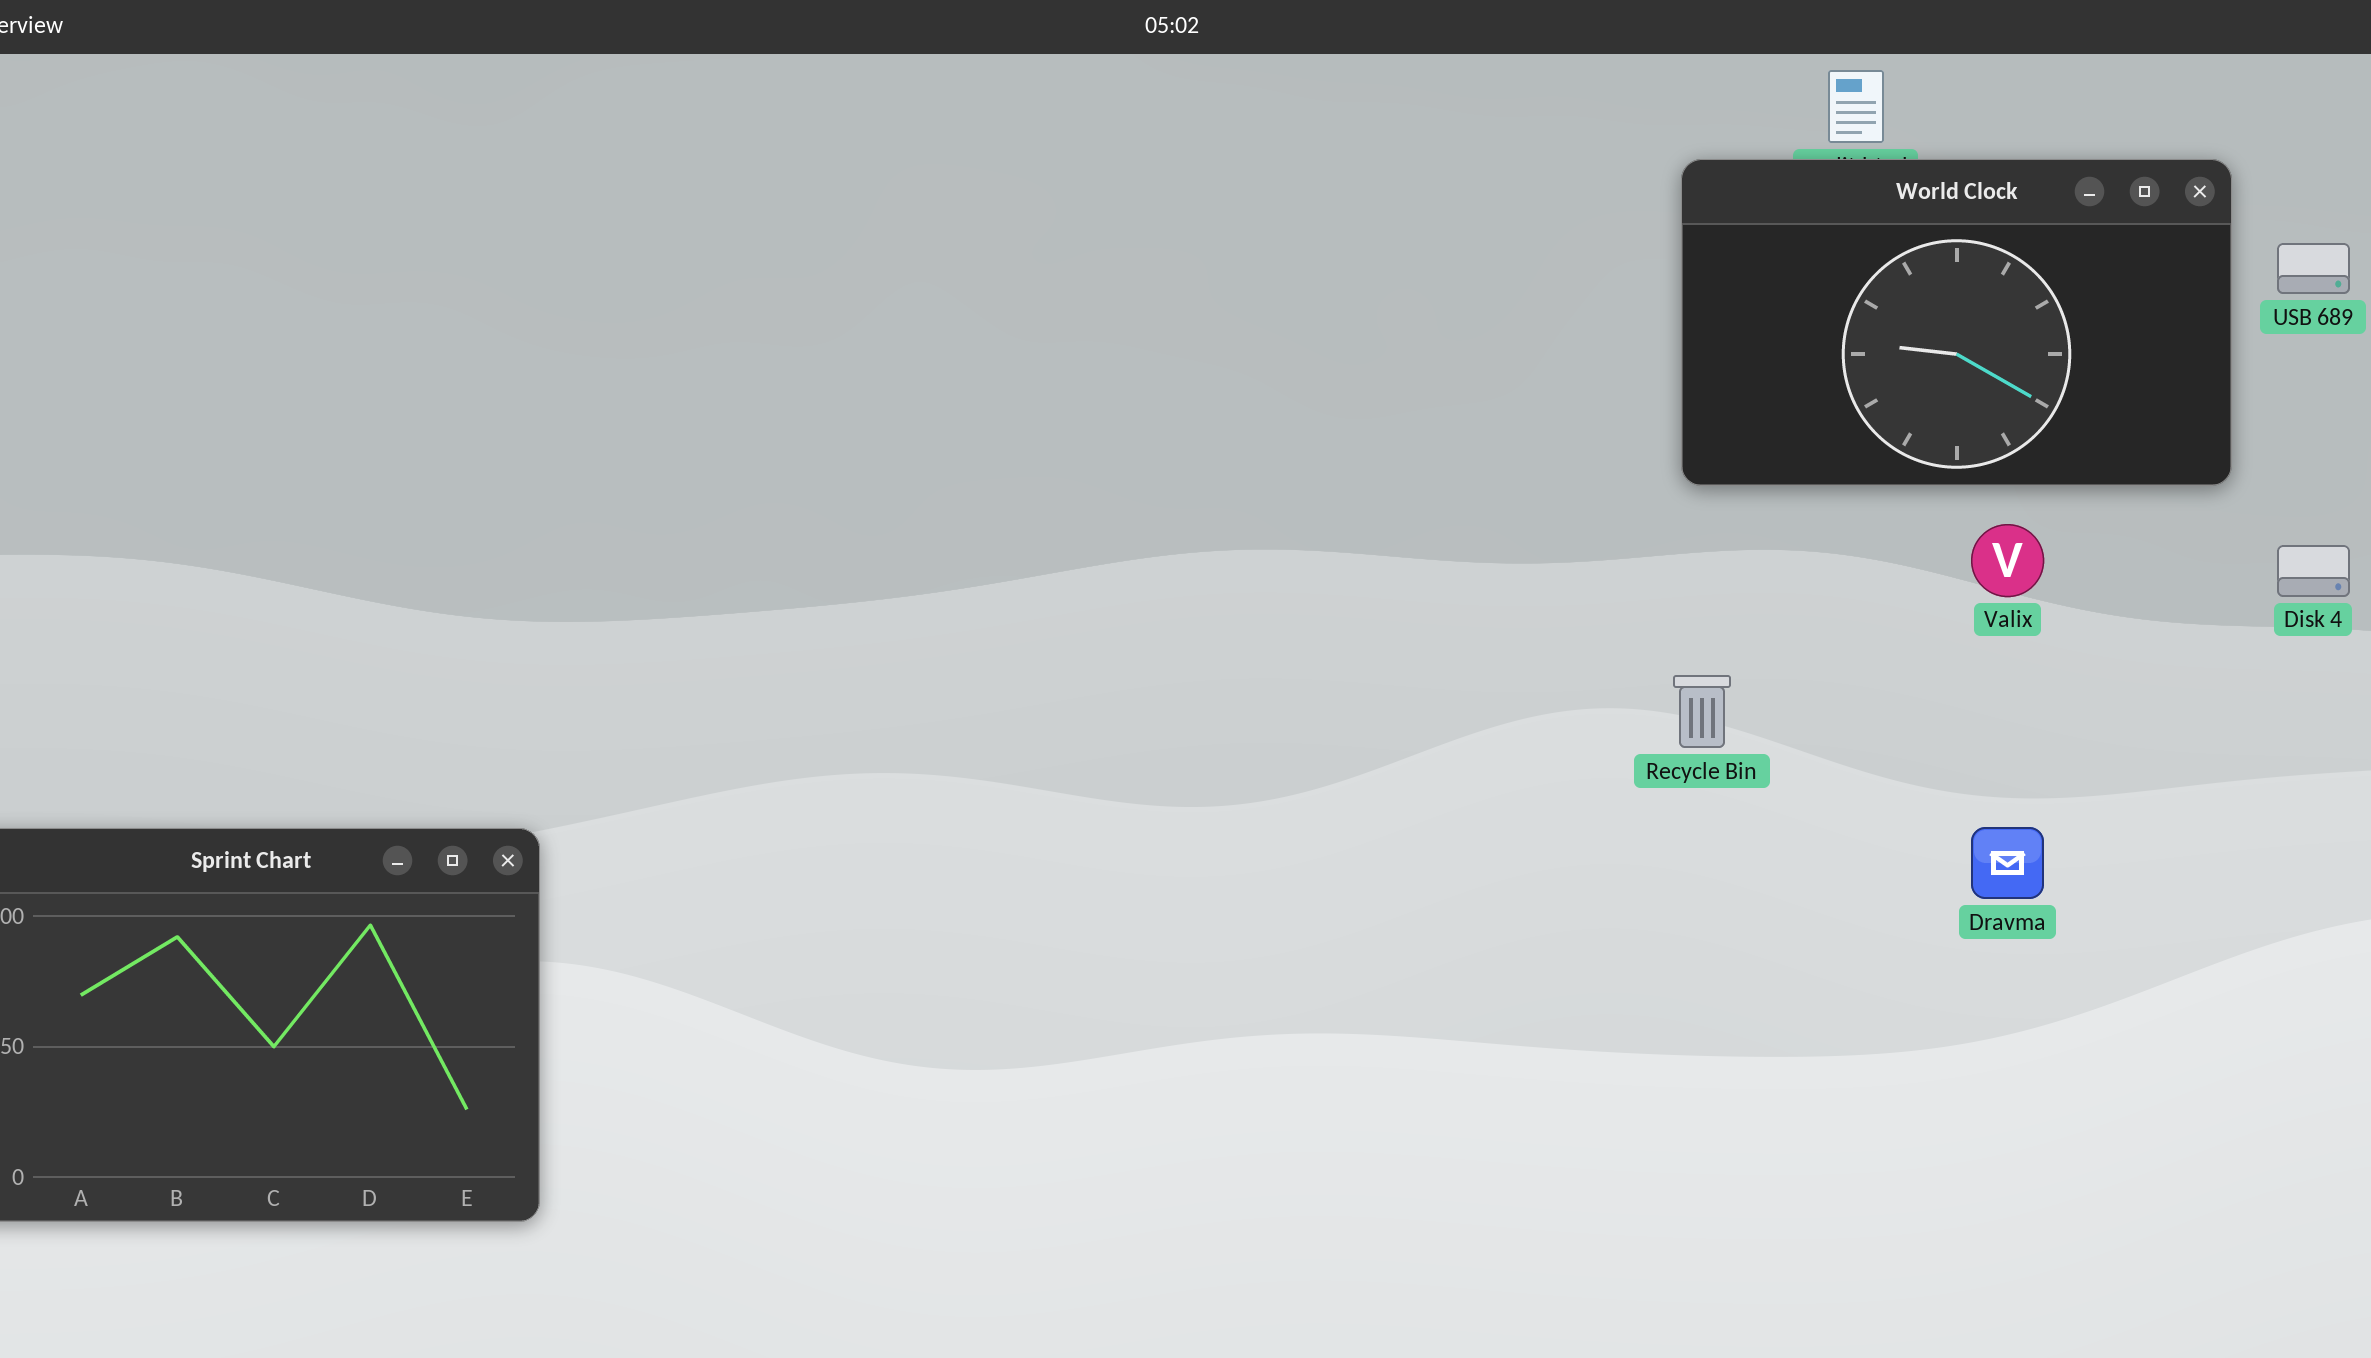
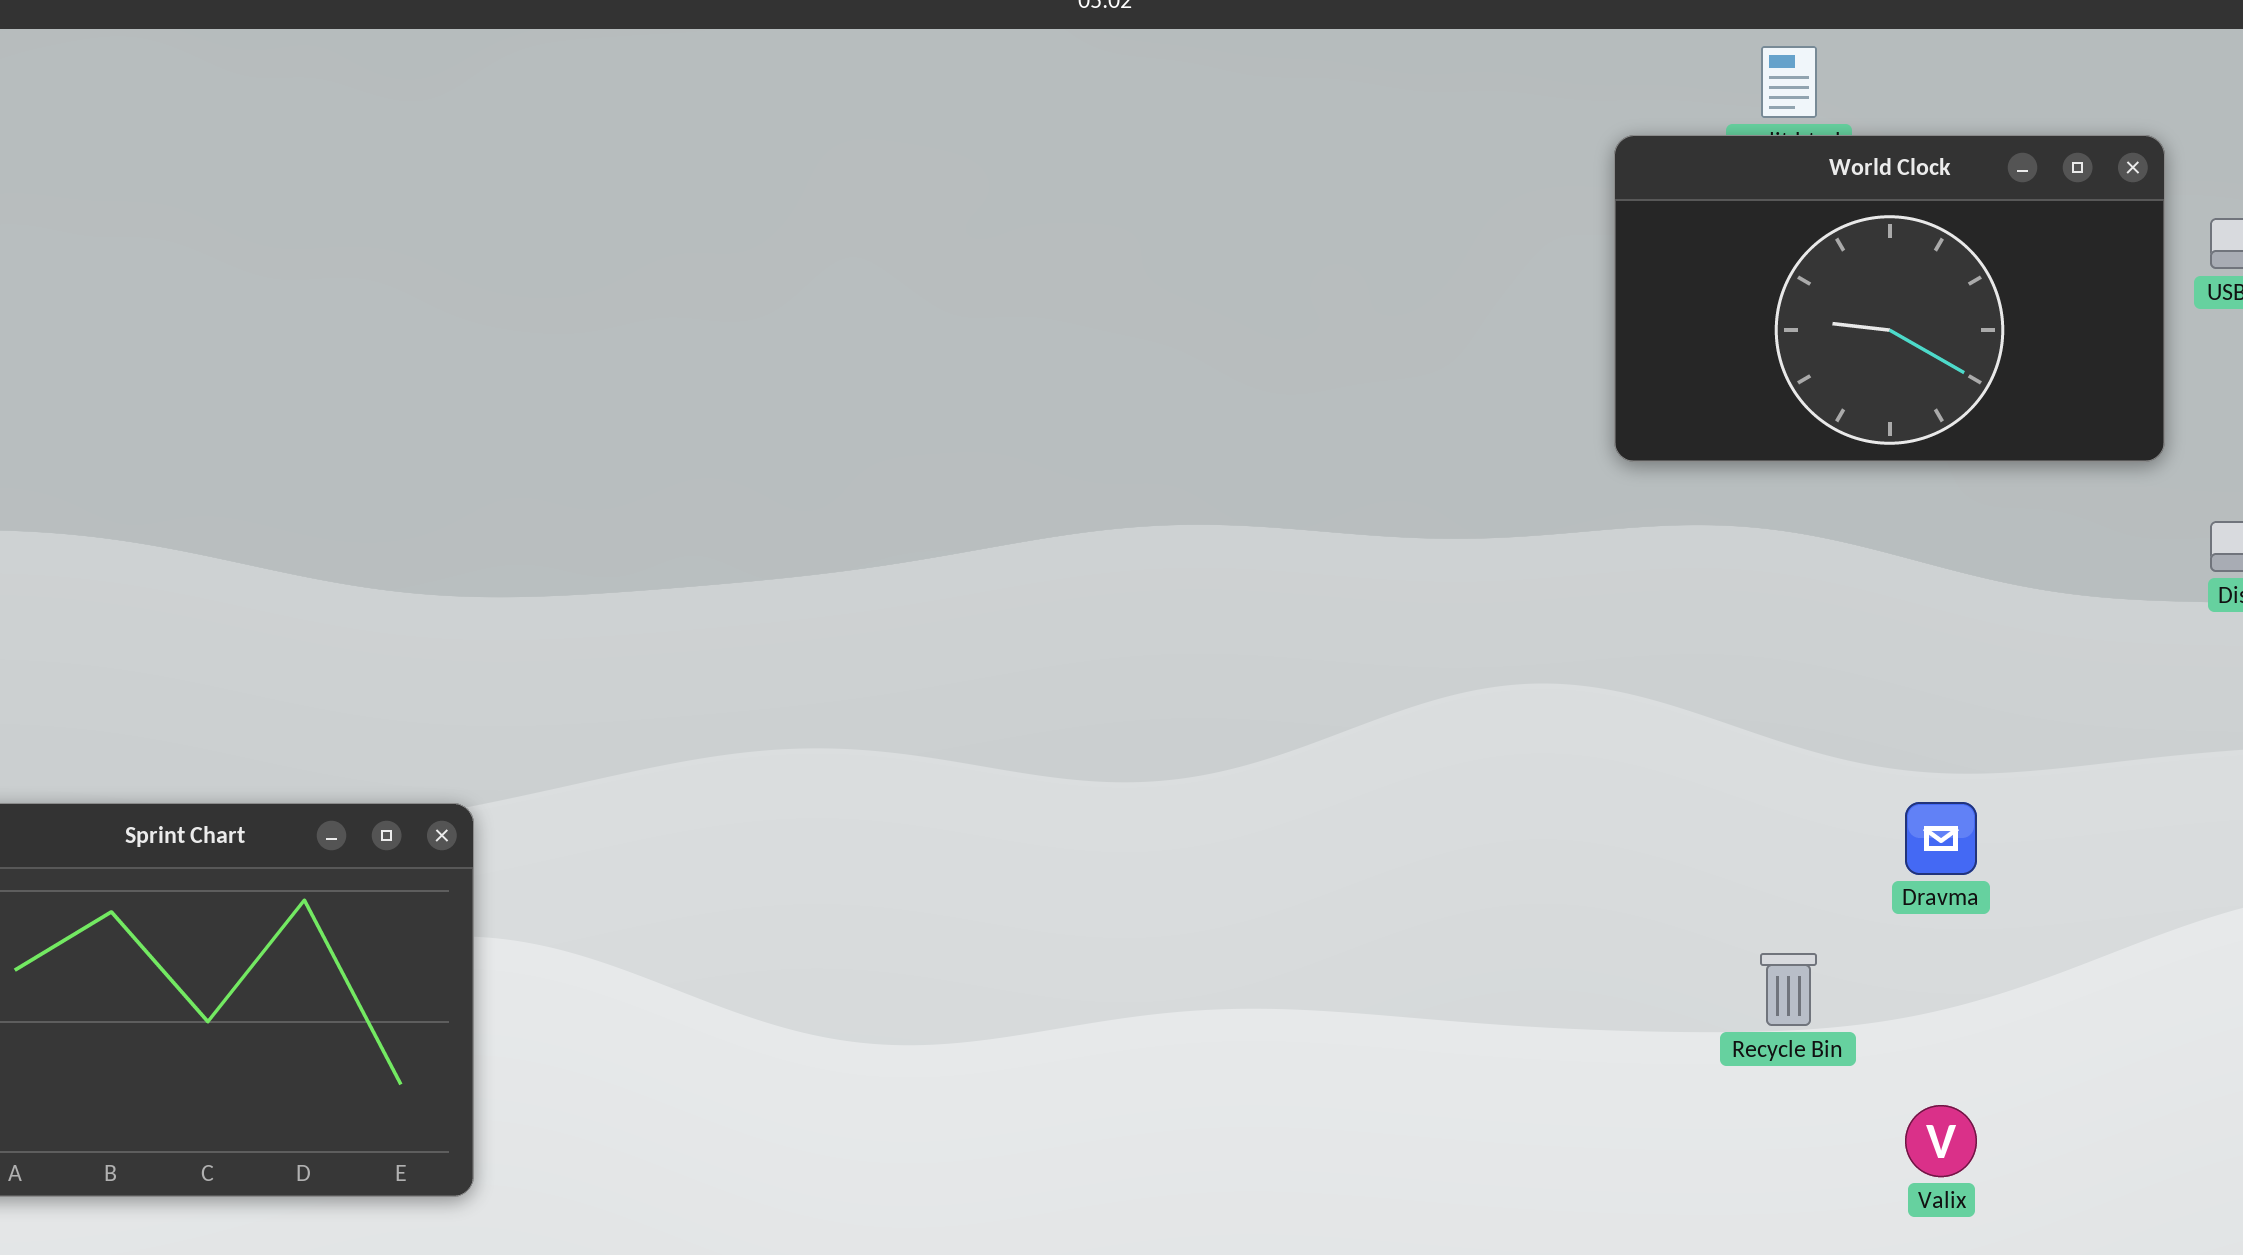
Valix: [1971,524,2044,597] -> [1905,1105,1977,1177], moved
Recycle Bin: [1673,675,1731,748] -> [1760,953,1817,1026], moved

